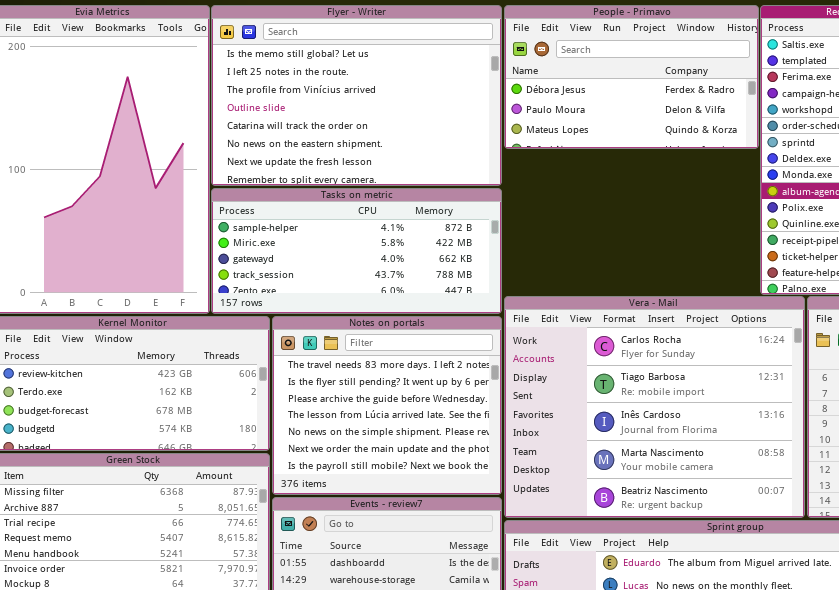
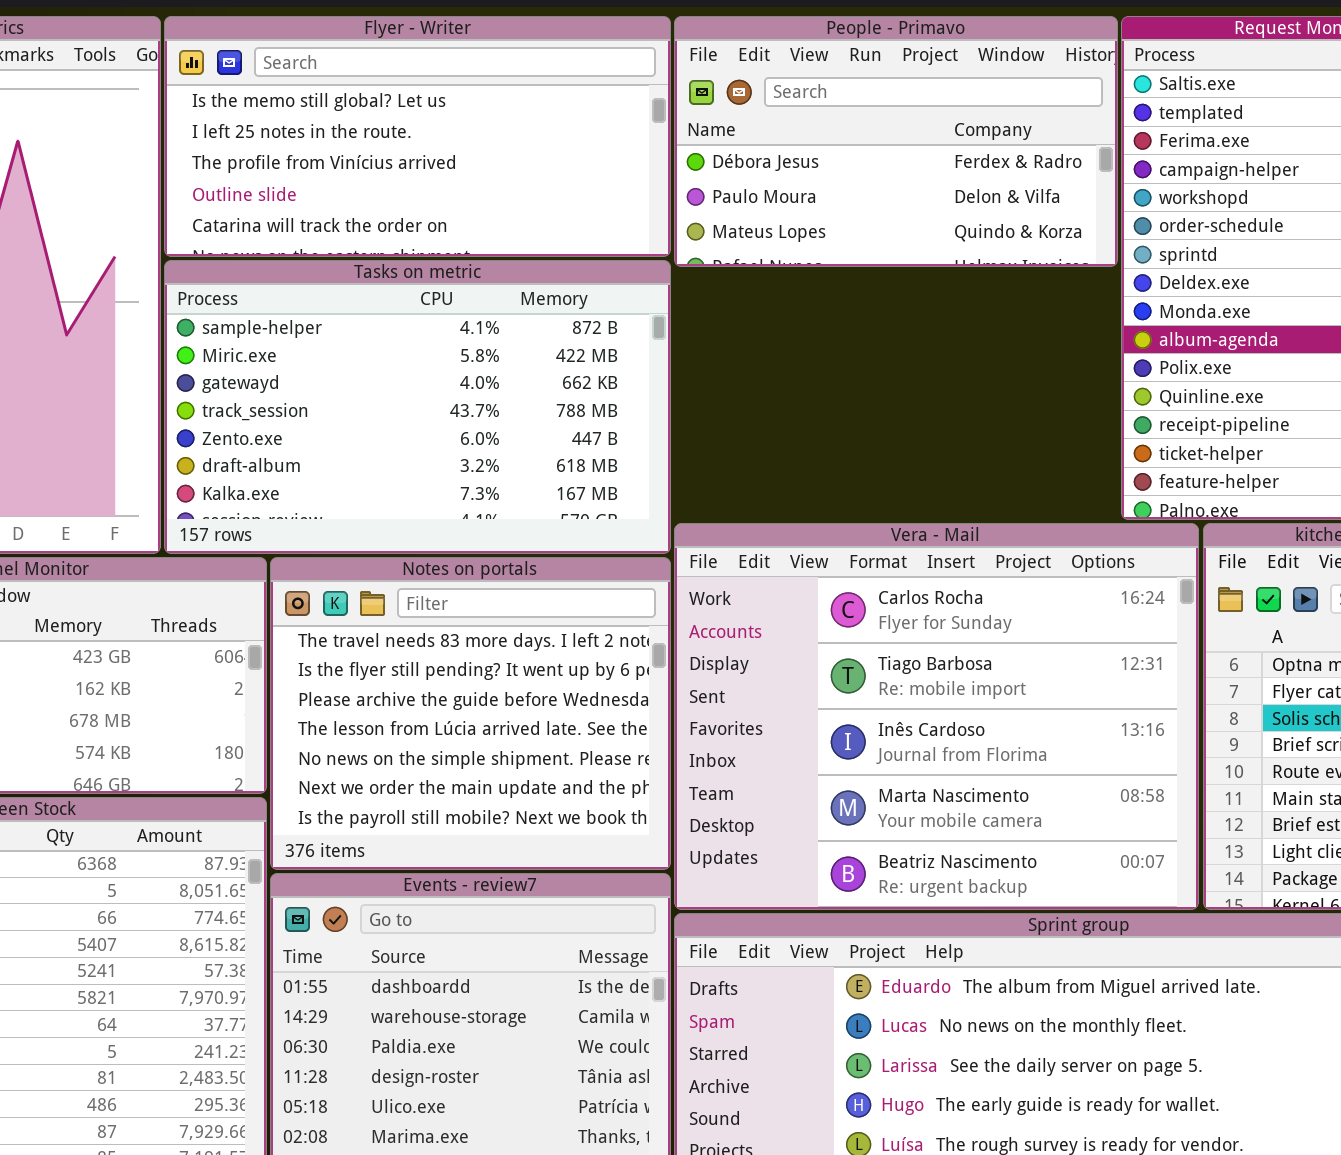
Flyer - Writer: [211,5,502,186] -> [164,16,671,257], resized
Tasks on metric: [211,188,502,314] -> [164,260,671,554], resized

